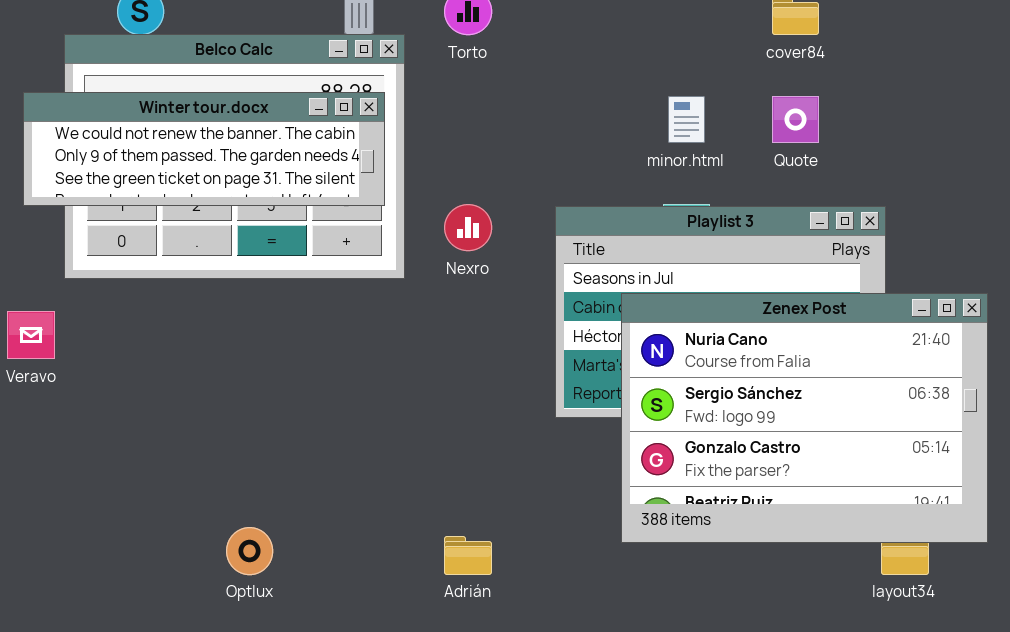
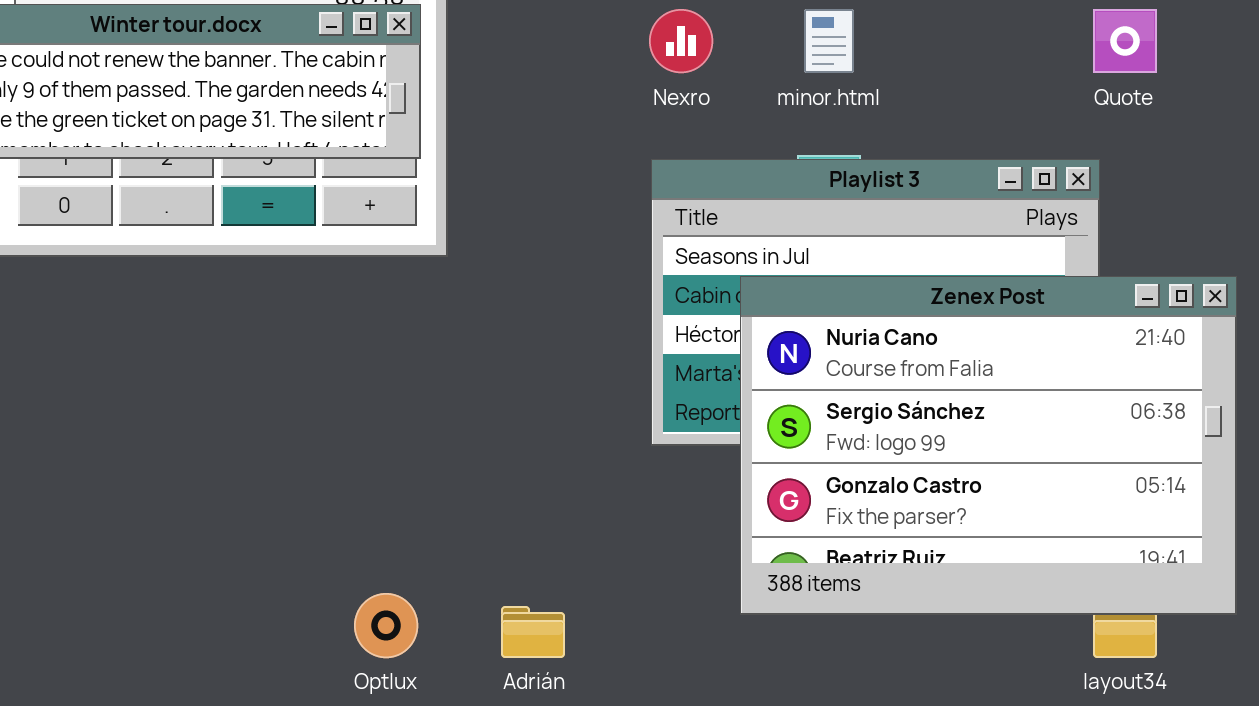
Quote: [772,96,819,143] -> [1093,9,1157,73], moved
Nexro: [444,204,492,251] -> [649,9,713,73], moved
Optlux: [226,527,273,575] -> [354,593,418,658], moved

